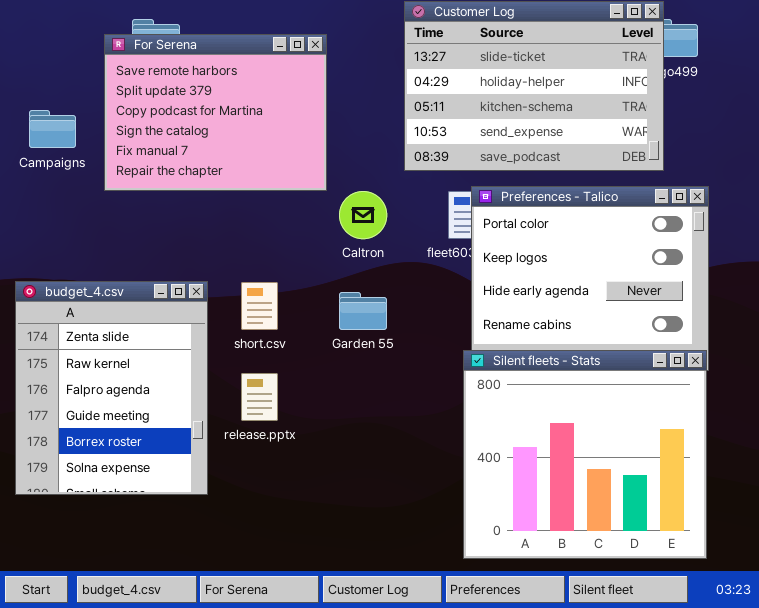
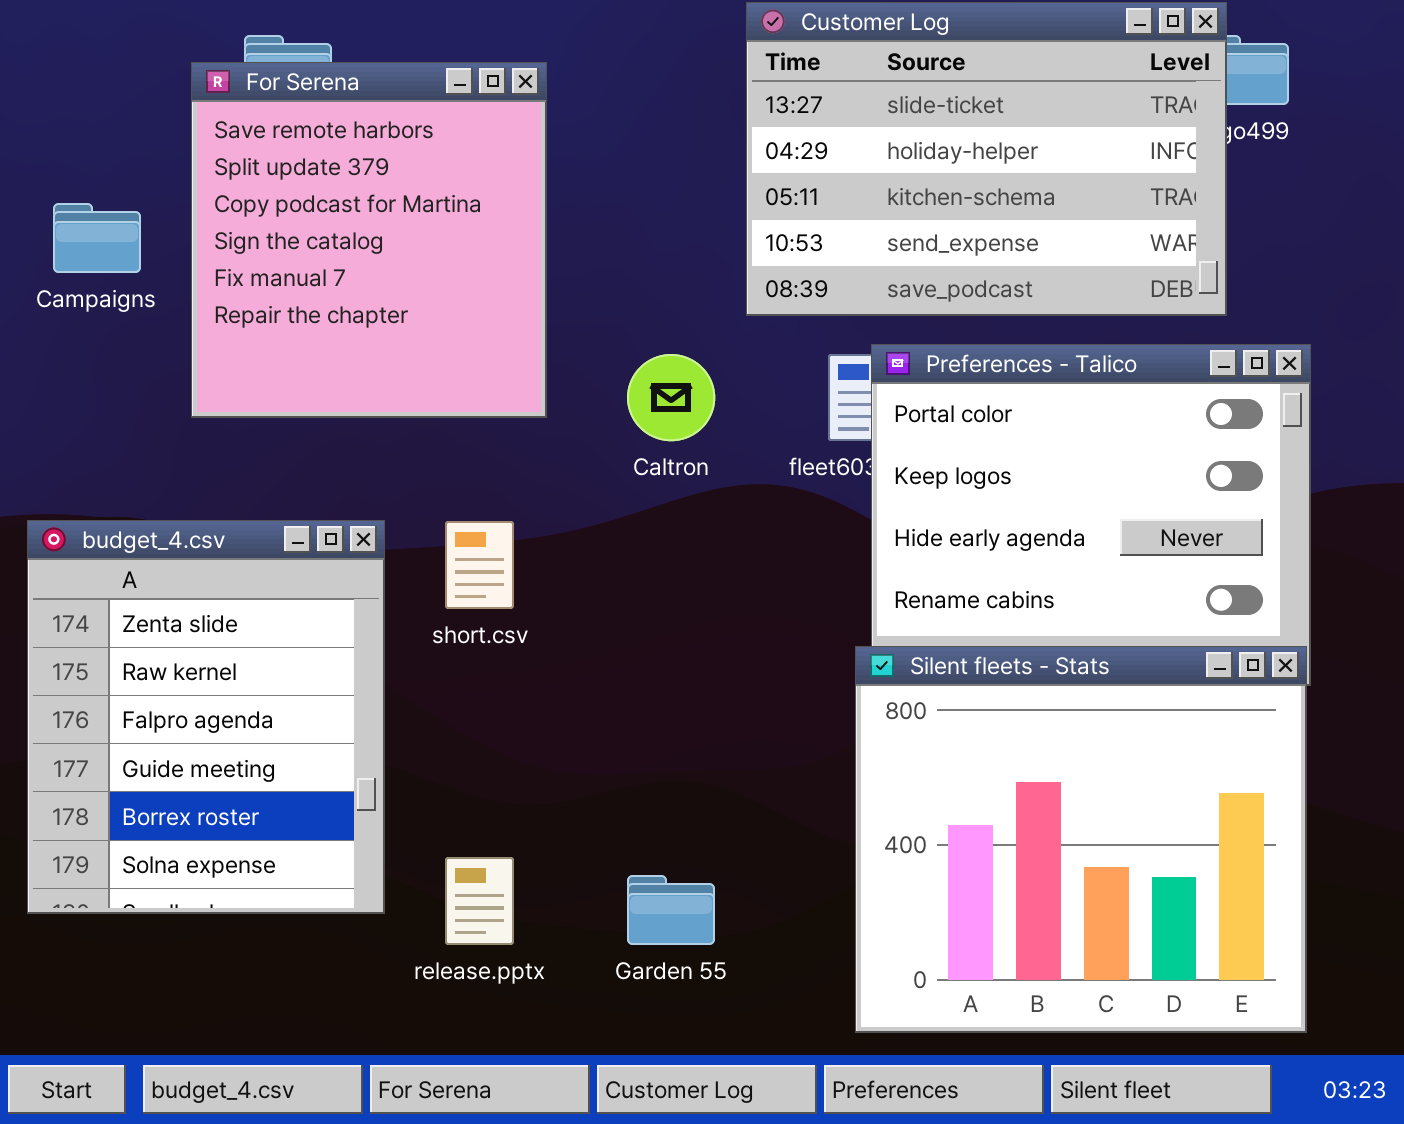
For Serena: [104,34,327,191] -> [191,62,547,418], resized
Garden 55: [339,292,387,330] -> [627,875,715,945], moved
release.pptx: [241,373,278,421] -> [445,857,514,945], moved

